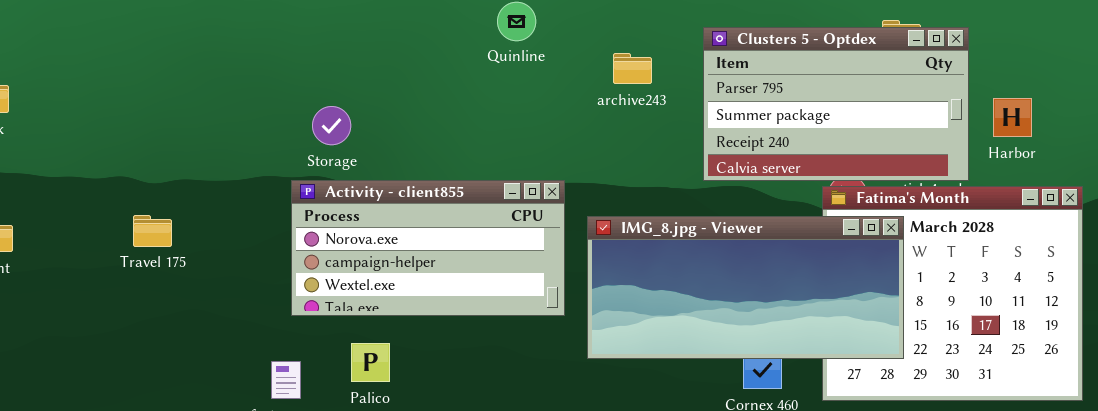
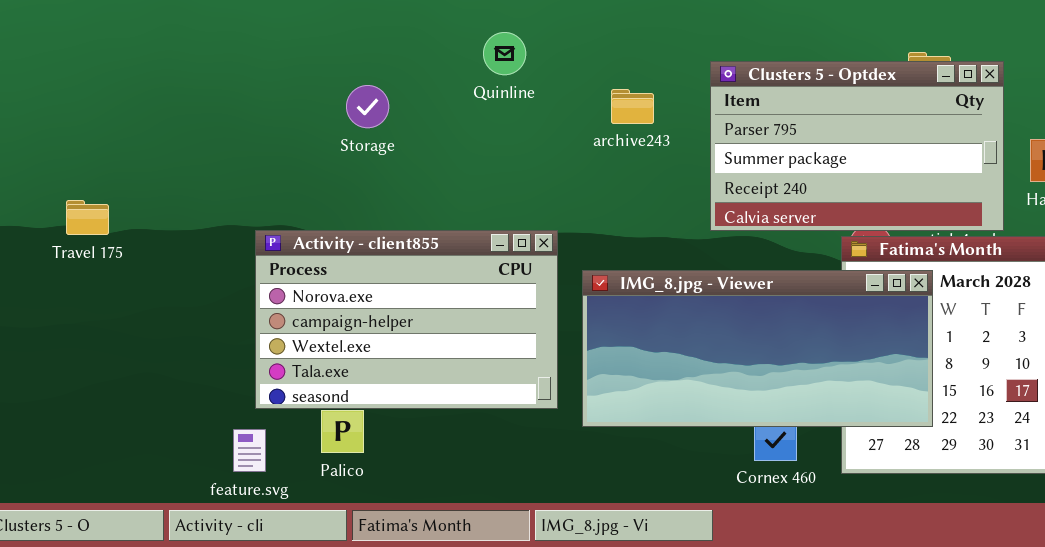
Storage: [312,106,351,145] -> [346,85,389,128], moved
Activity - client855: [291,180,565,316] -> [255,230,558,409], resized
Travel 175: [133,215,172,247] -> [66,200,109,235], moved

